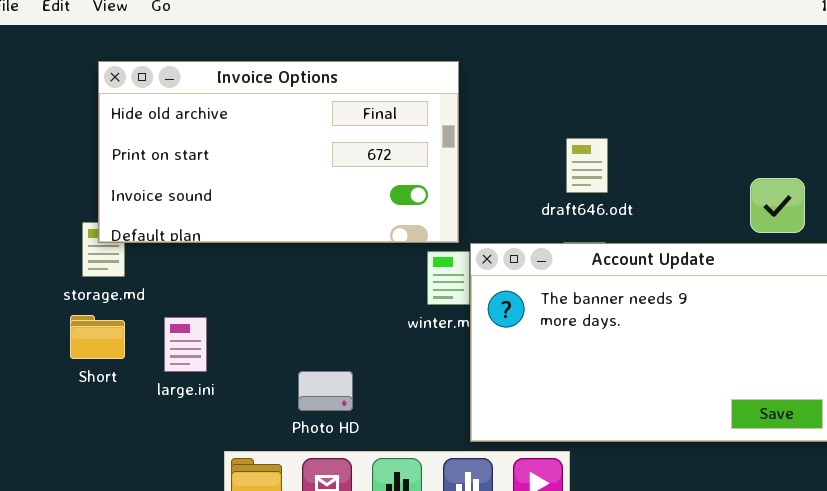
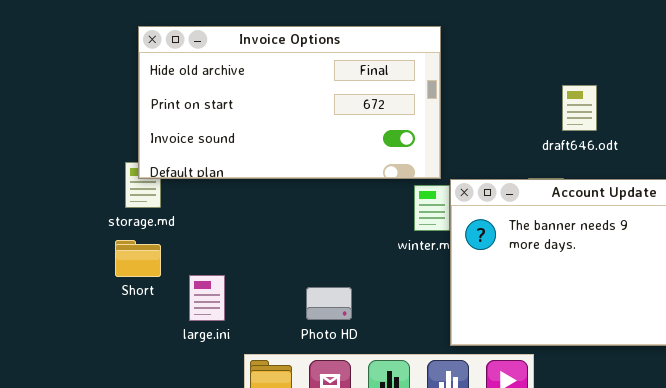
draft646.odt: [566,138,608,193] -> [562,85,597,131], moved
large.ini: [164,317,207,372] -> [189,275,225,321], moved

